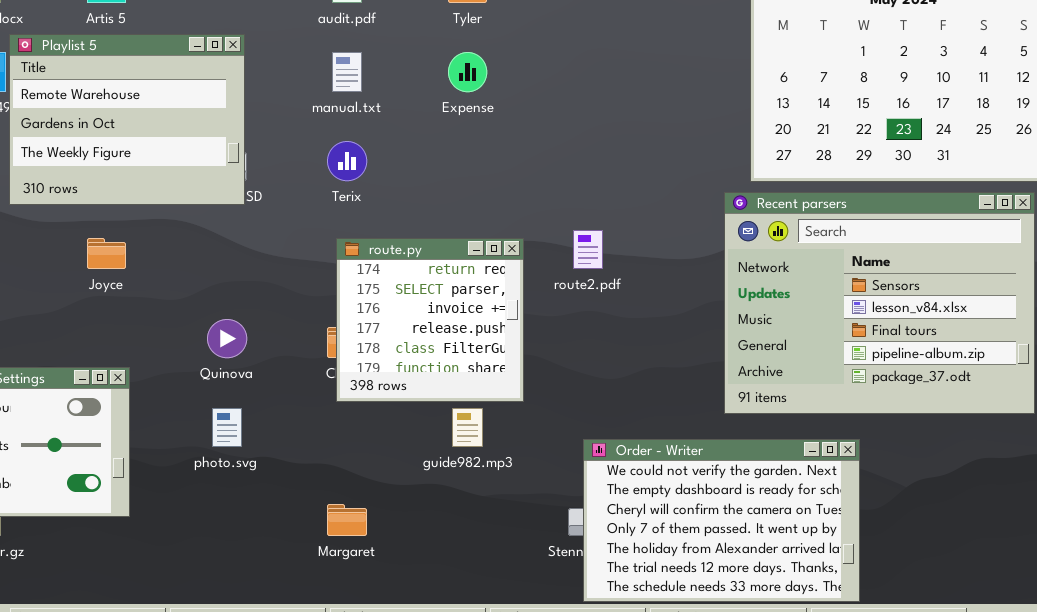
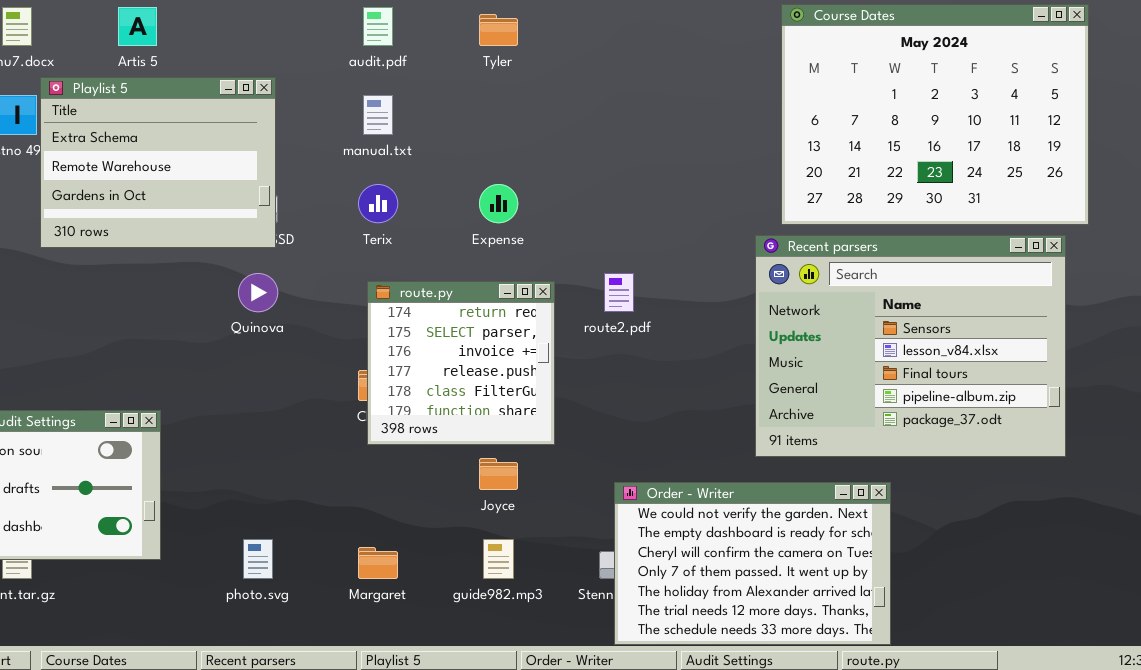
Playlist 5: [9,34,245,205] -> [40,77,276,248], scrolled up 1 row
Expense: [448,52,487,92] -> [479,184,518,223], moved
Joyce: [87,238,126,269] -> [479,458,518,490], moved
Quinova: [207,319,247,358] -> [238,273,278,312], moved
photo.svg: [212,408,242,447] -> [243,539,273,579], moved
guide982.mp3: [452,408,483,447] -> [483,539,514,579], moved

